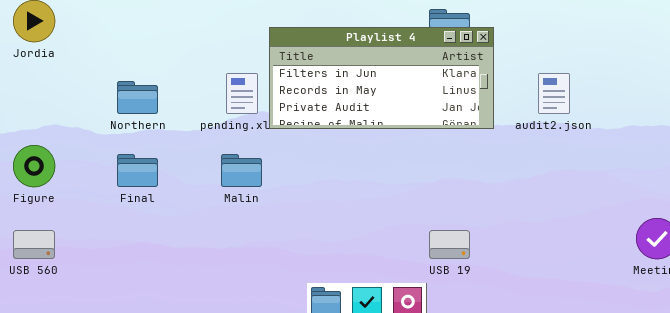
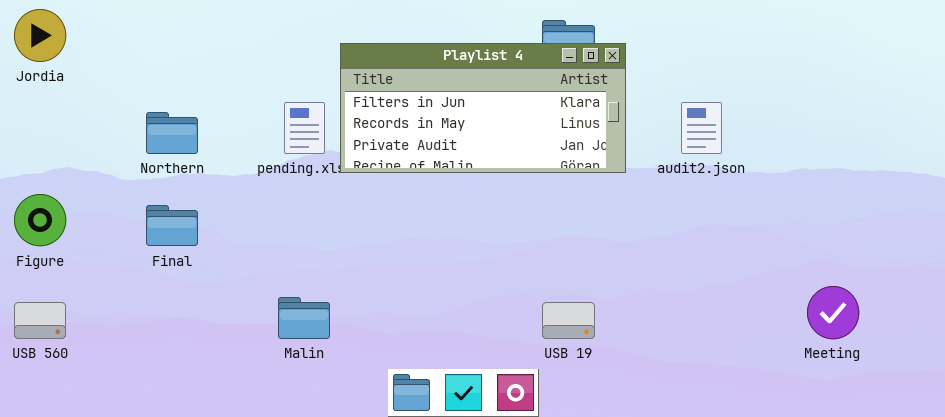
Malin: [221,154,262,187] -> [278,297,330,339], moved

